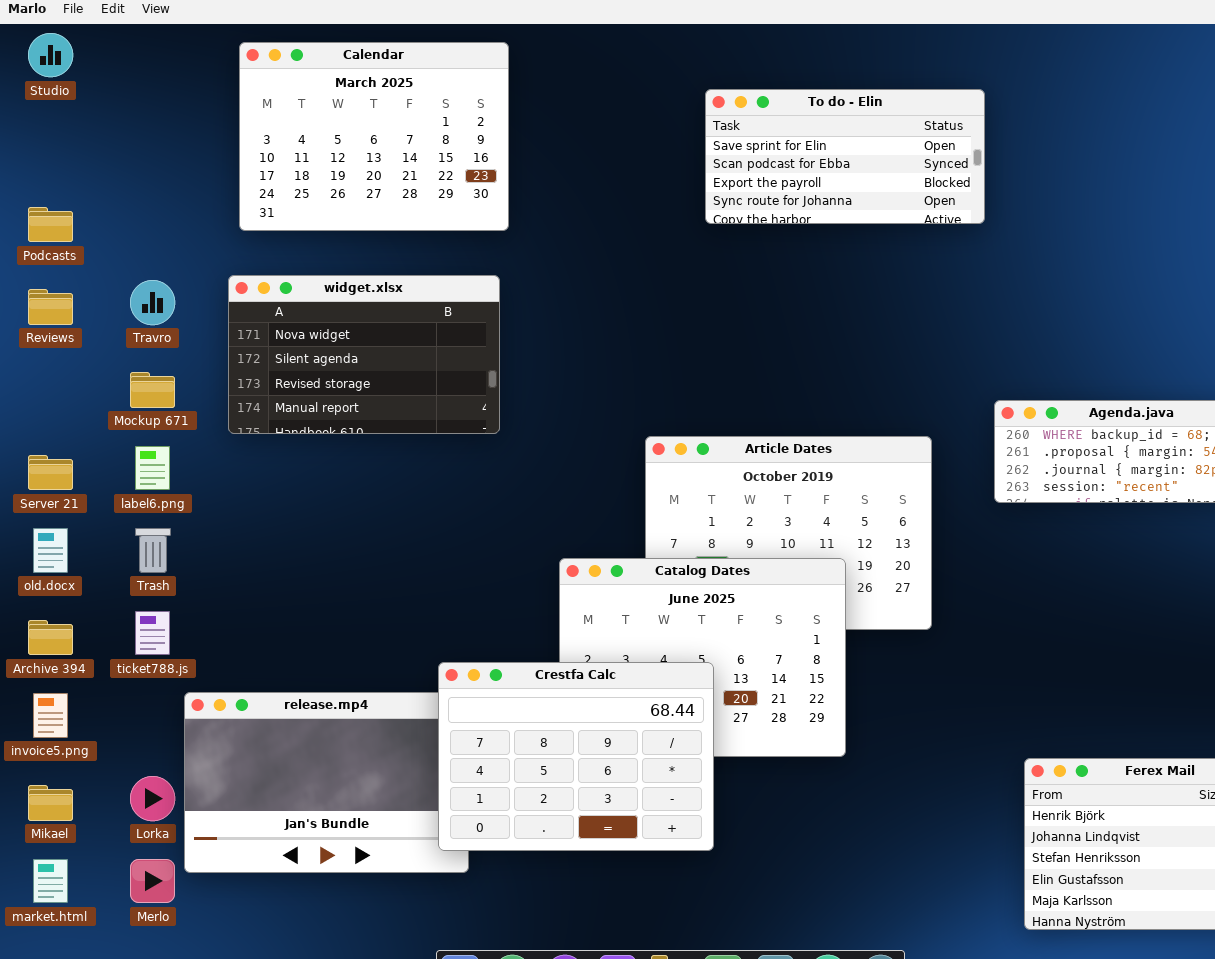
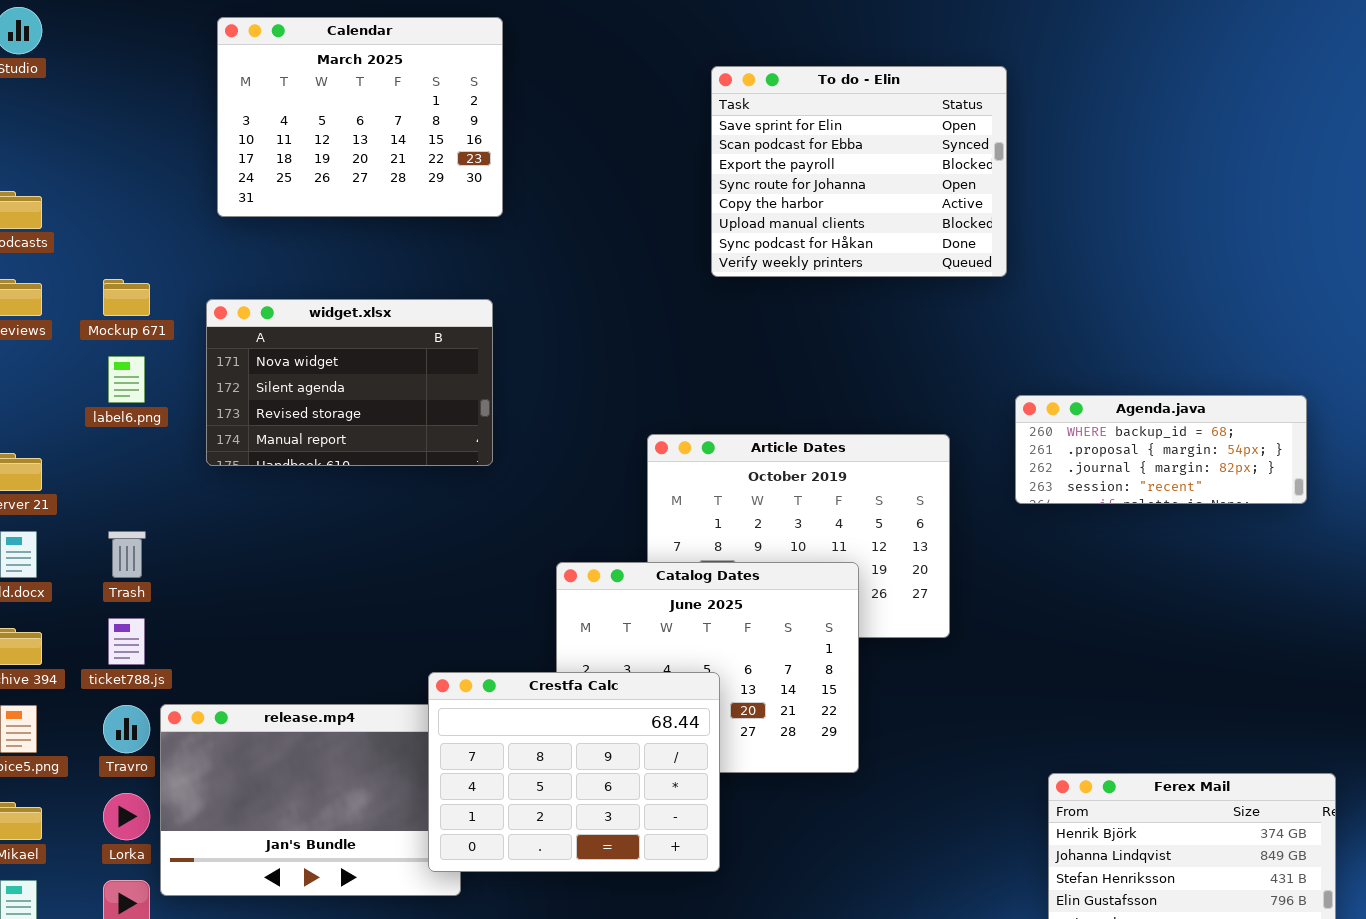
To do - Elin: [705,89,985,224] -> [711,66,1007,277], resized
widget.xlsx: [228,275,500,434] -> [206,299,493,466], moved
Travro: [130,280,175,325] -> [103,705,150,753], moved
Mockup 671: [130,372,175,408] -> [103,279,150,316], moved
label6.png: [135,446,170,490] -> [108,356,145,403], moved

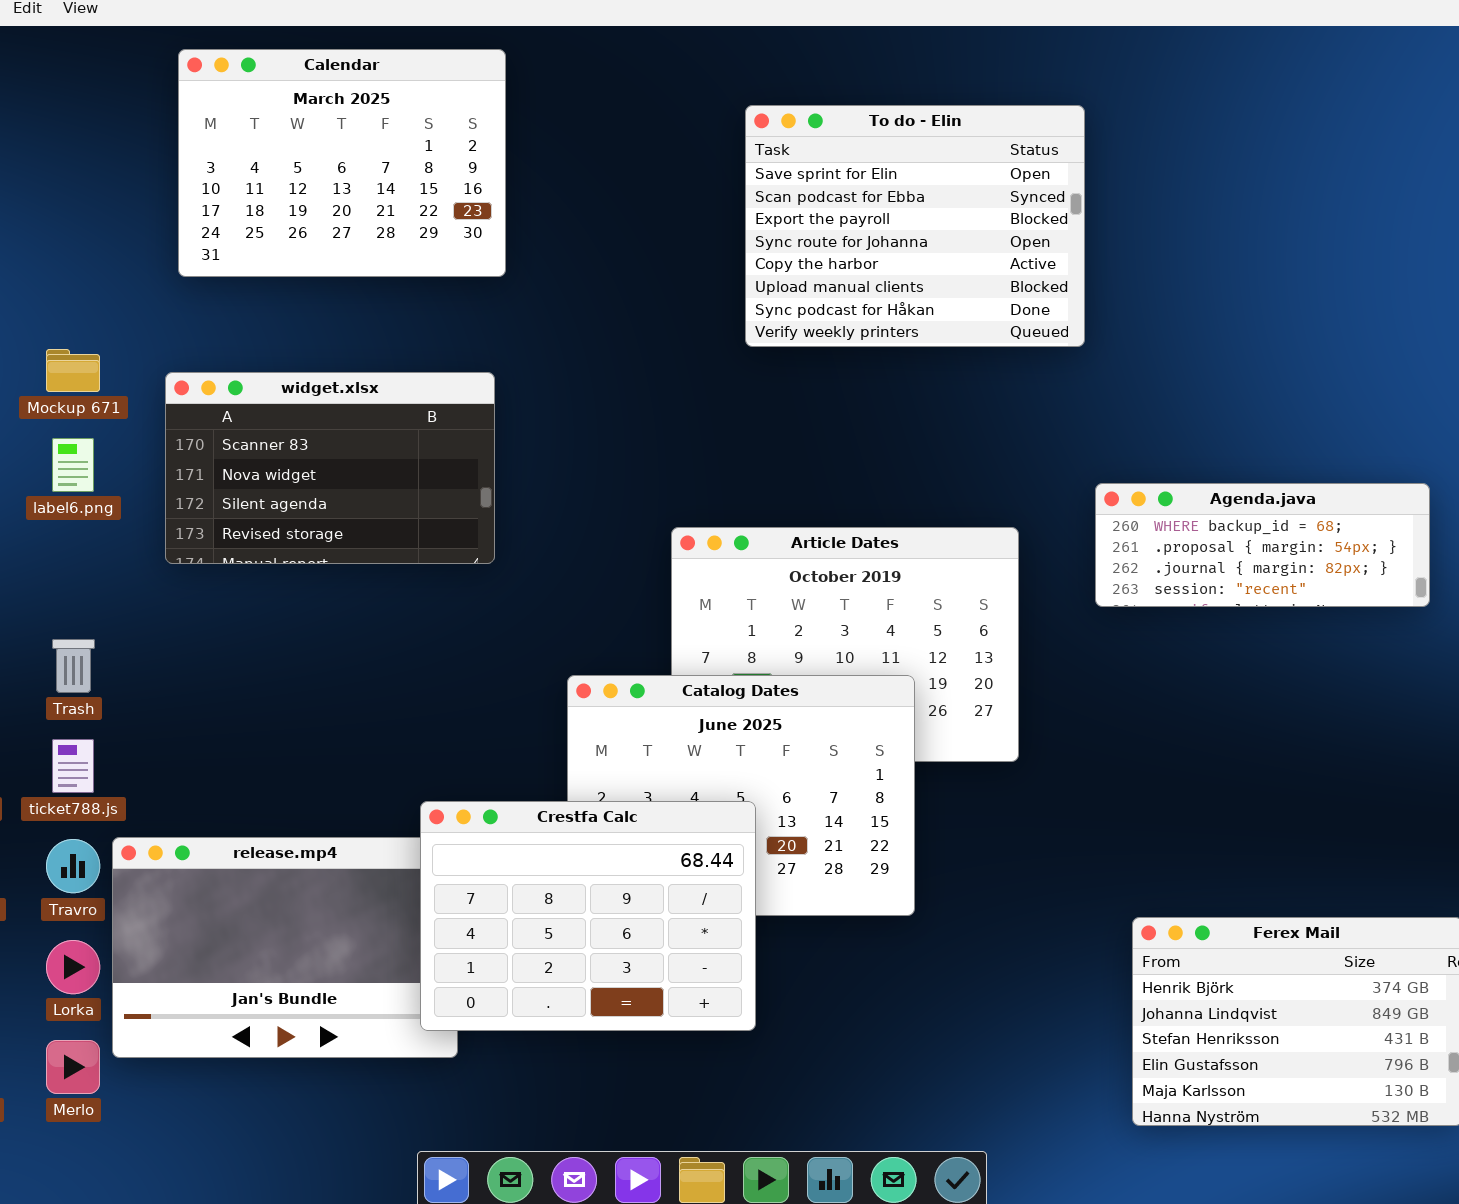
widget.xlsx: [206,299,493,466] -> [165,372,495,564], scrolled up 1 row

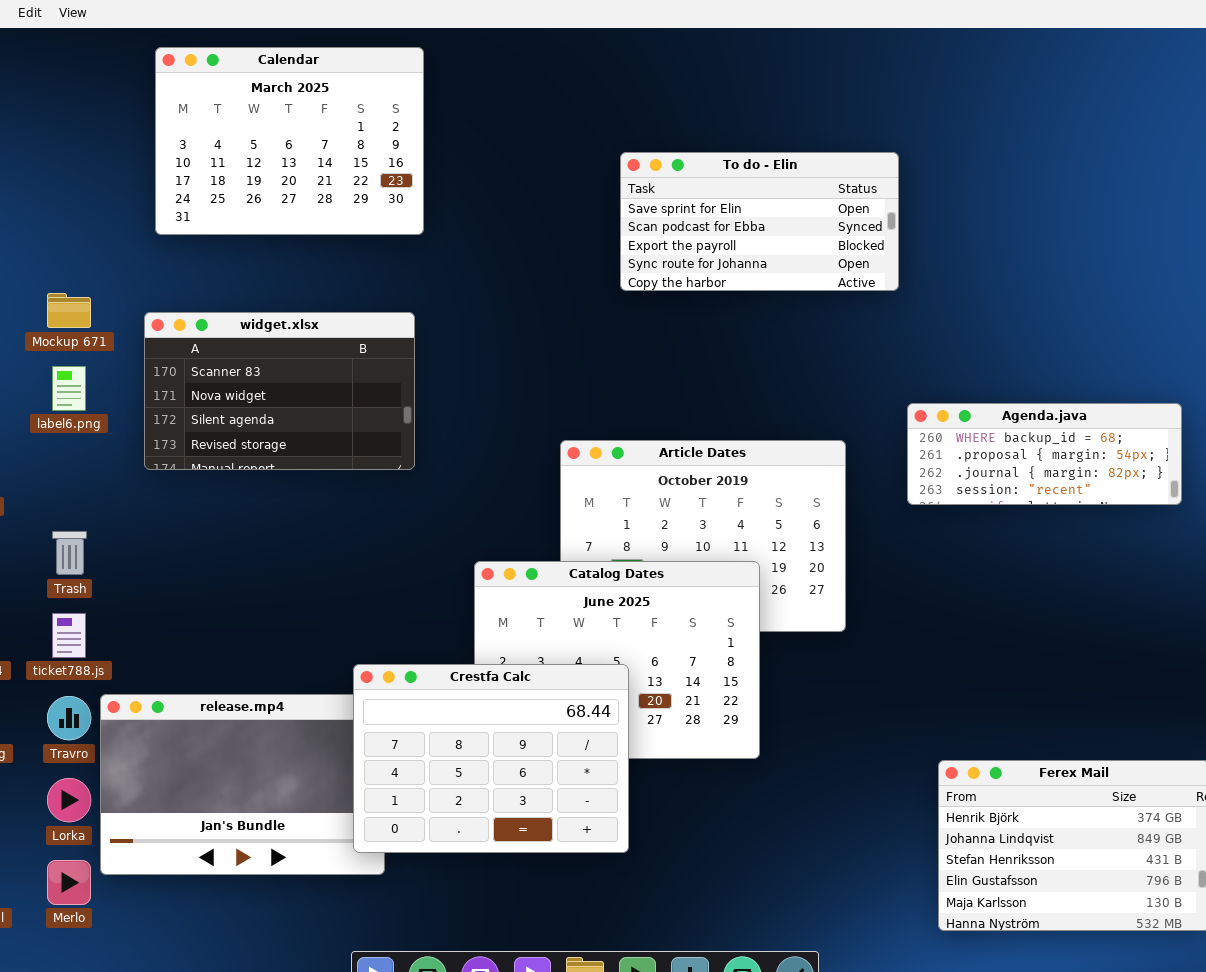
To do - Elin: [745,105,1085,347] -> [620,152,899,291], resized

